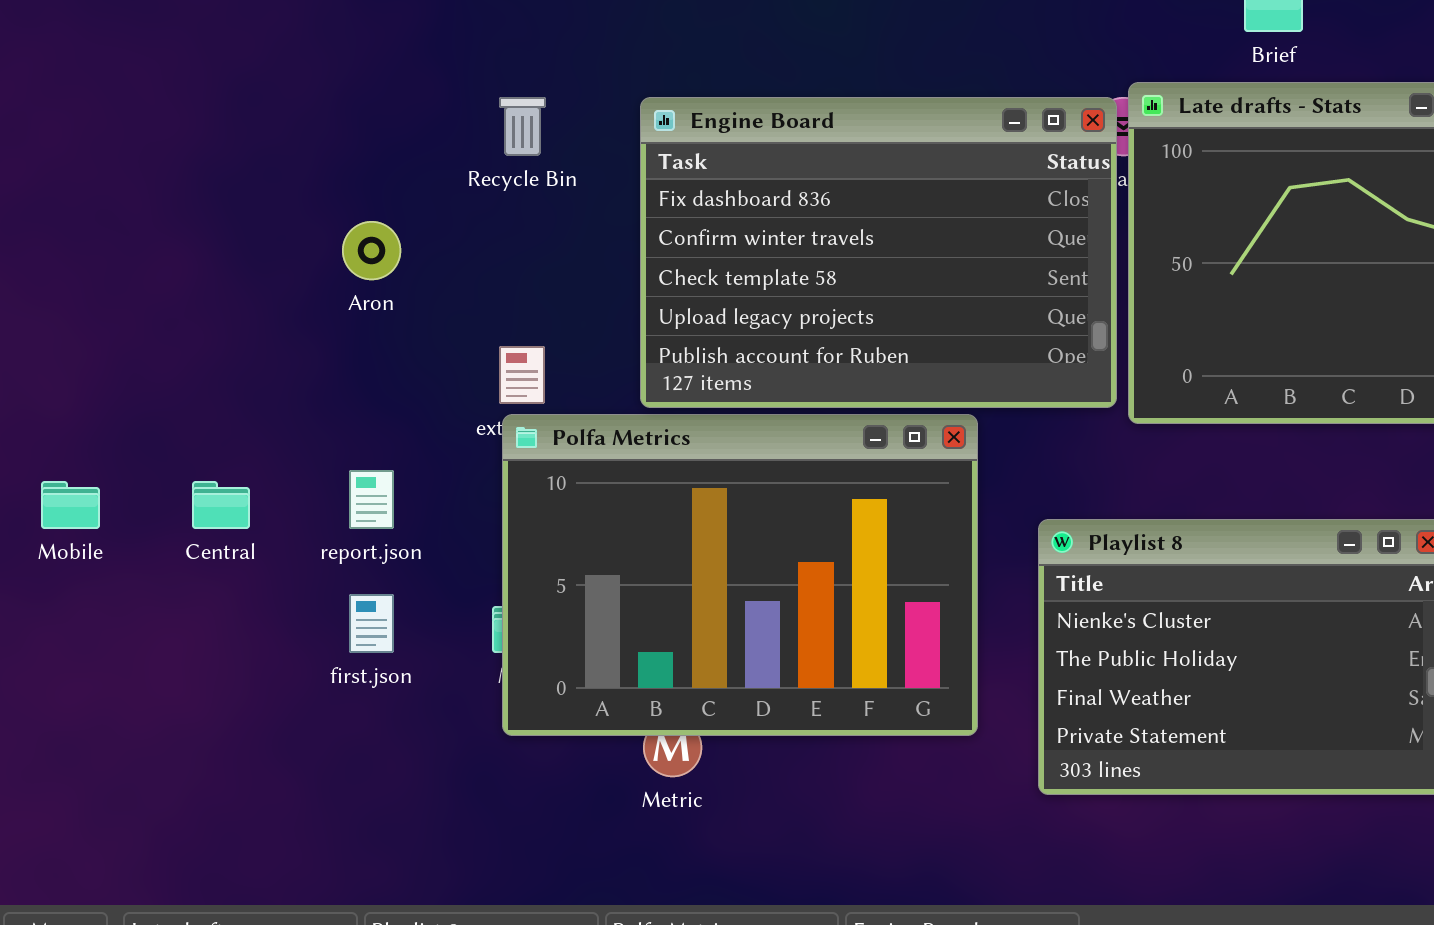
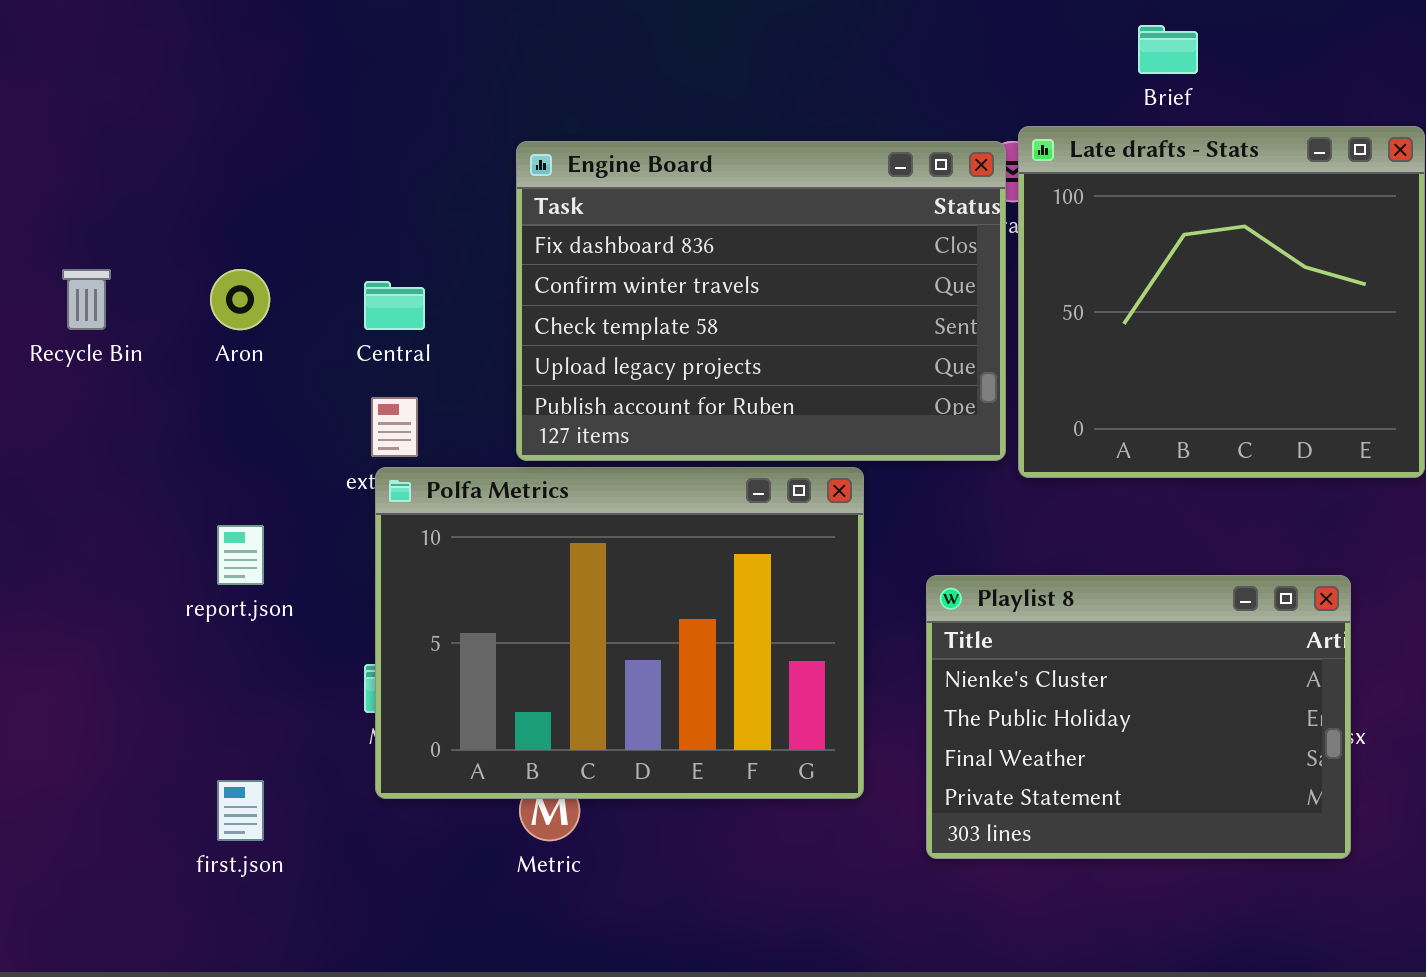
Recycle Bin: [499,97,546,156] -> [62,269,111,330], moved
Central: [192,481,250,529] -> [364,281,425,330], moved
first.json: [349,594,394,653] -> [217,780,264,841], moved

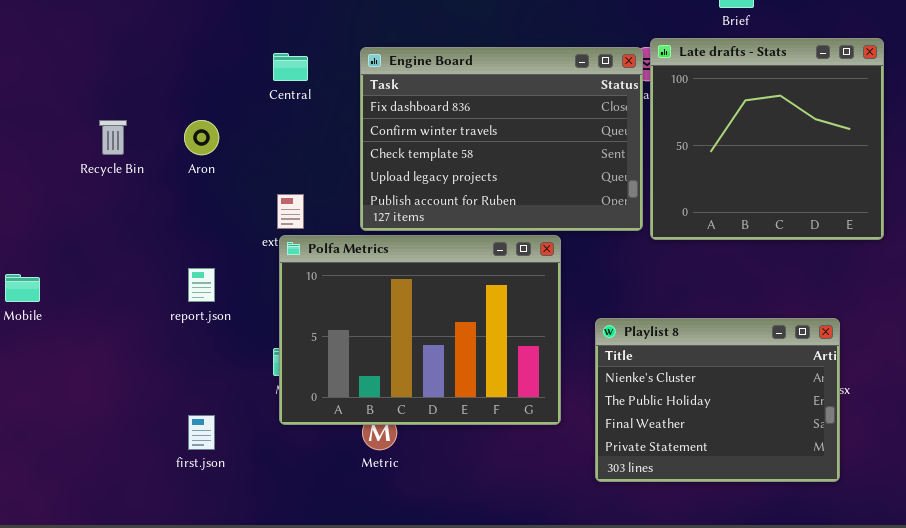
Central: [364,281,425,330] -> [273,53,308,81], moved
Playlist 8: [926,575,1351,859] -> [595,318,840,482], moved

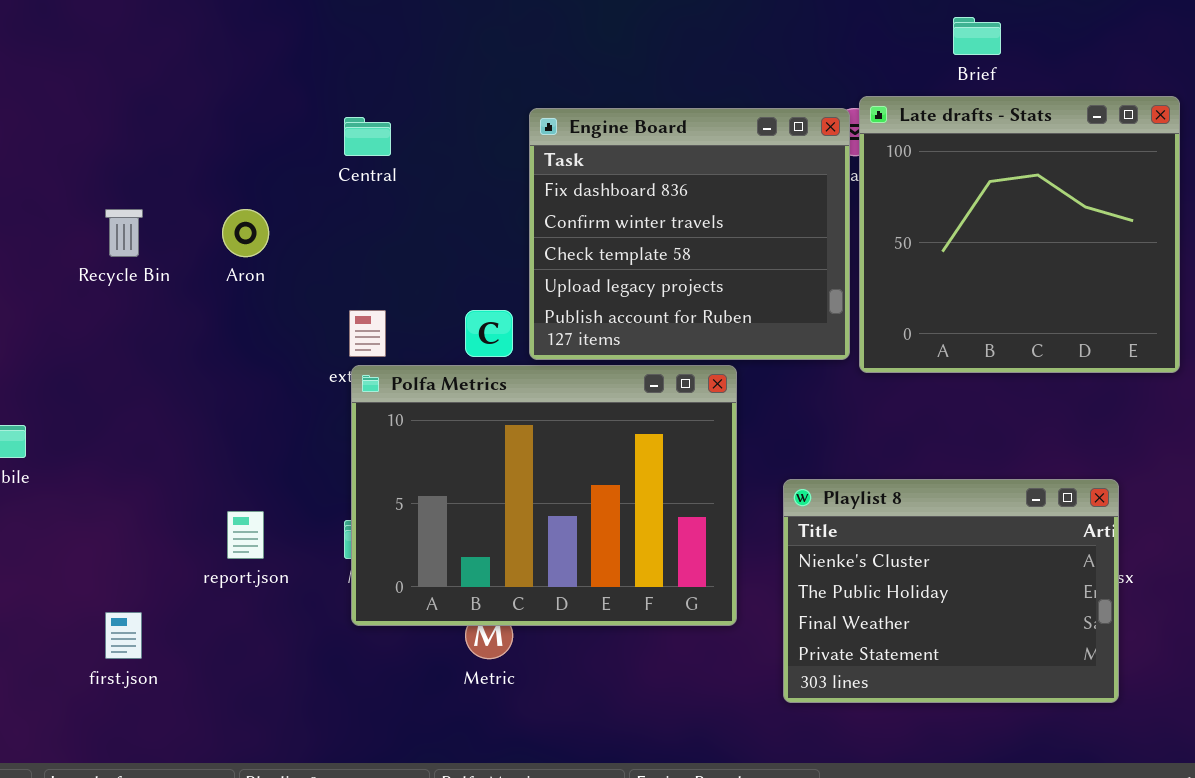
Engine Board: [360,47,643,231] -> [529,108,850,360], resized
report.json: [188,268,215,302] -> [227,511,264,559], moved
first.json: [188,415,215,450] -> [105,612,142,659], moved

